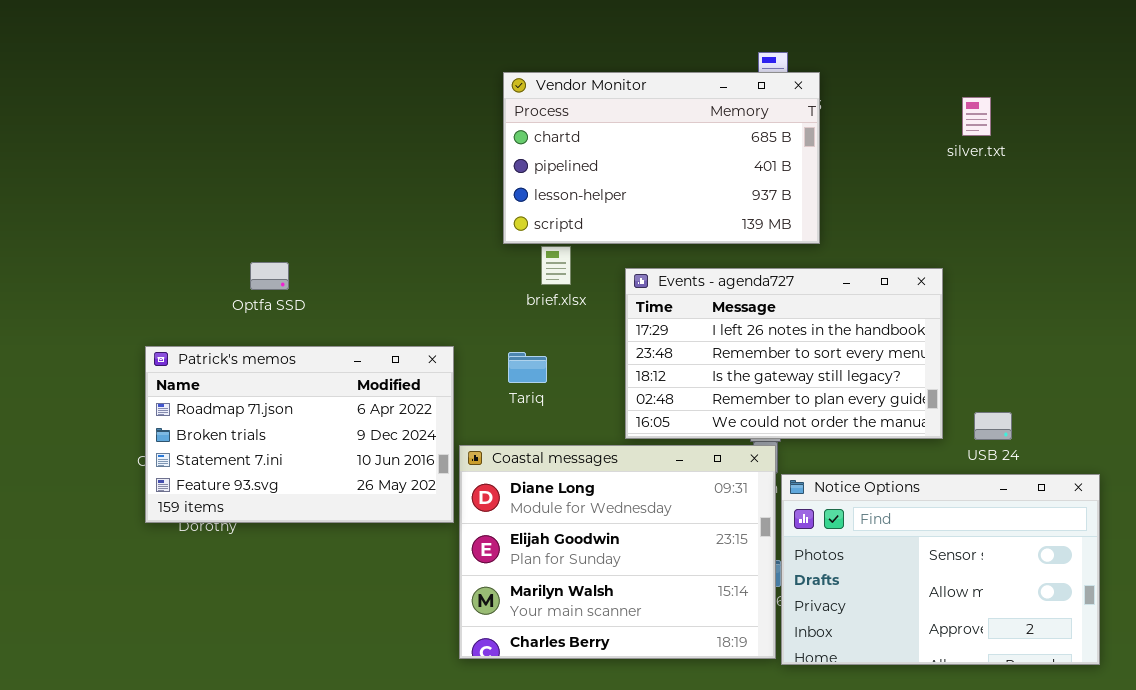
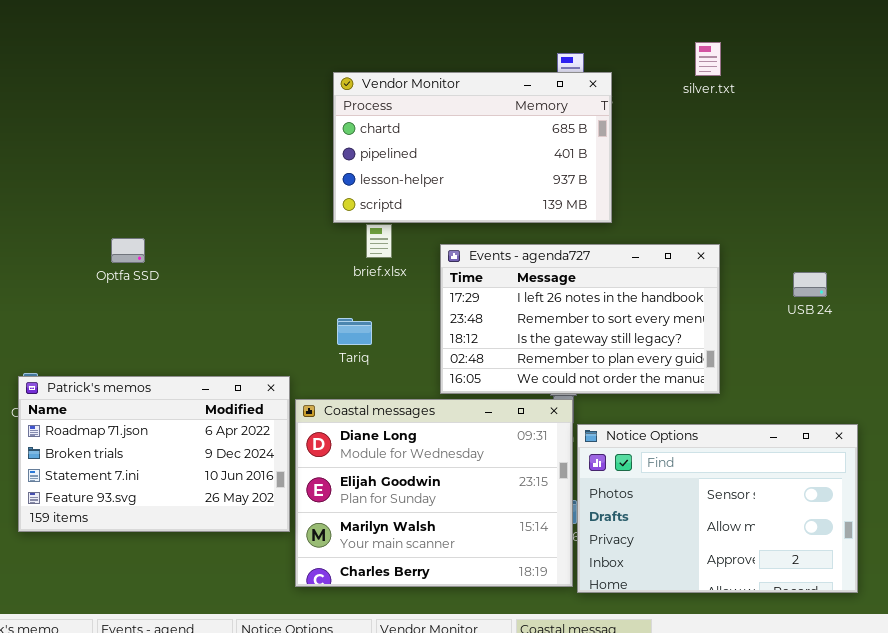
silver.txt: [962,97,991,136] -> [695,42,721,76], moved
Patrick's memos: [145,346,454,523] -> [18,376,290,532], moved
USB 24: [974,412,1012,440] -> [793,272,827,297], moved

